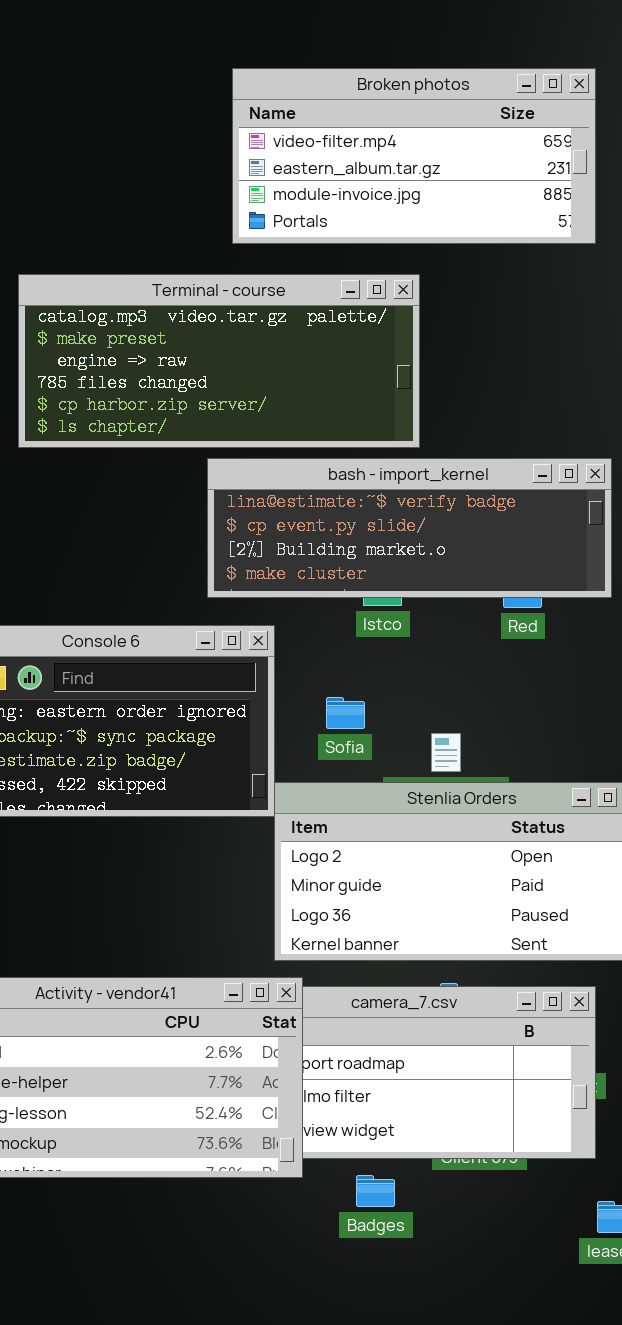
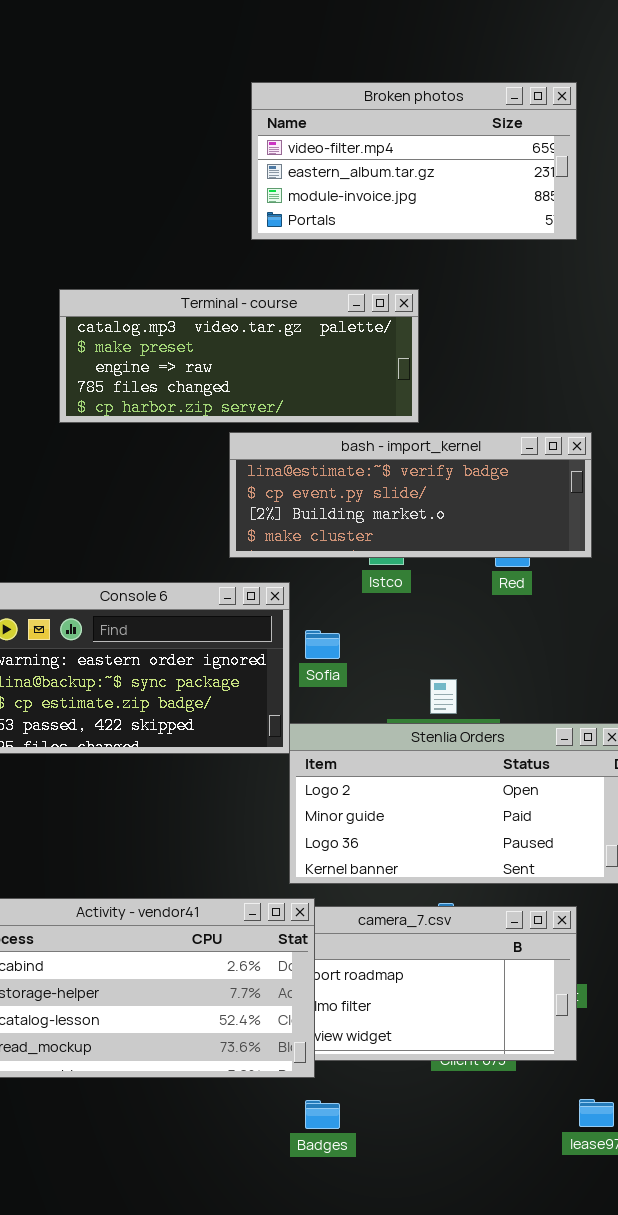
Terminal - course: [18,274,420,448] -> [59,289,419,423], resized
Sofia: [326,697,365,729] -> [305,630,340,659], moved
Badges: [356,1175,395,1207] -> [305,1100,340,1129], moved

